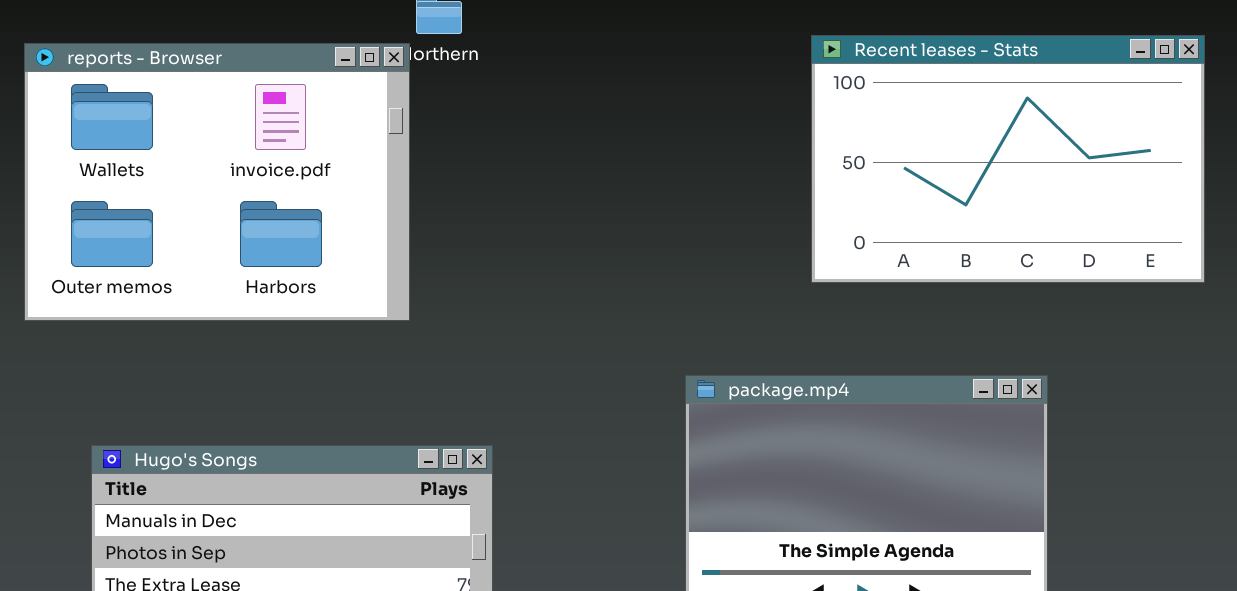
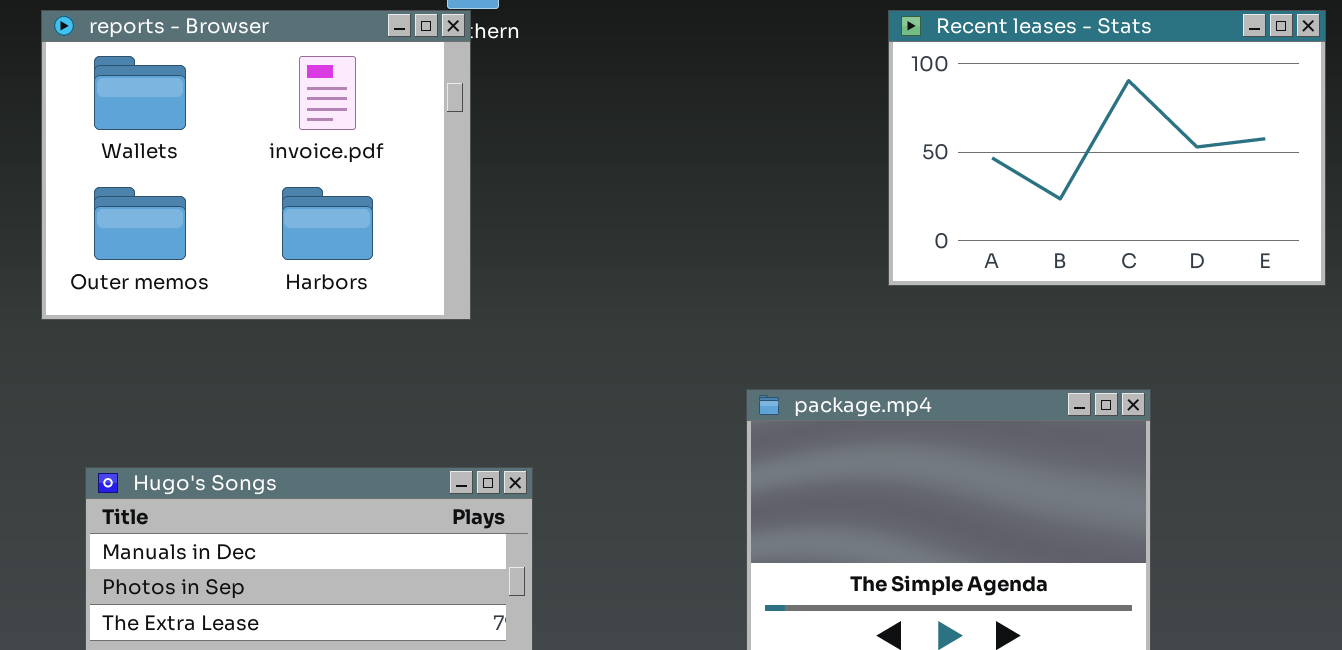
reports - Browser: [24,43,410,321] -> [41,10,471,320], moved

